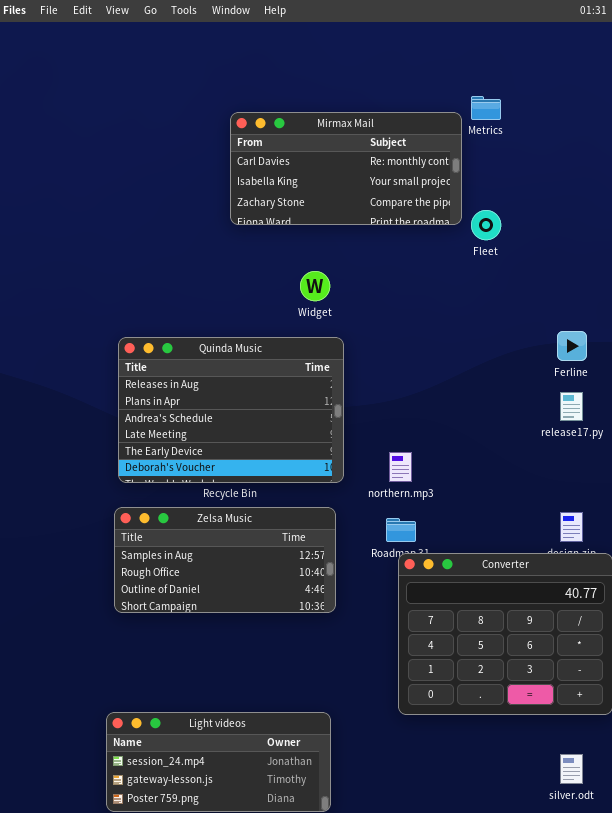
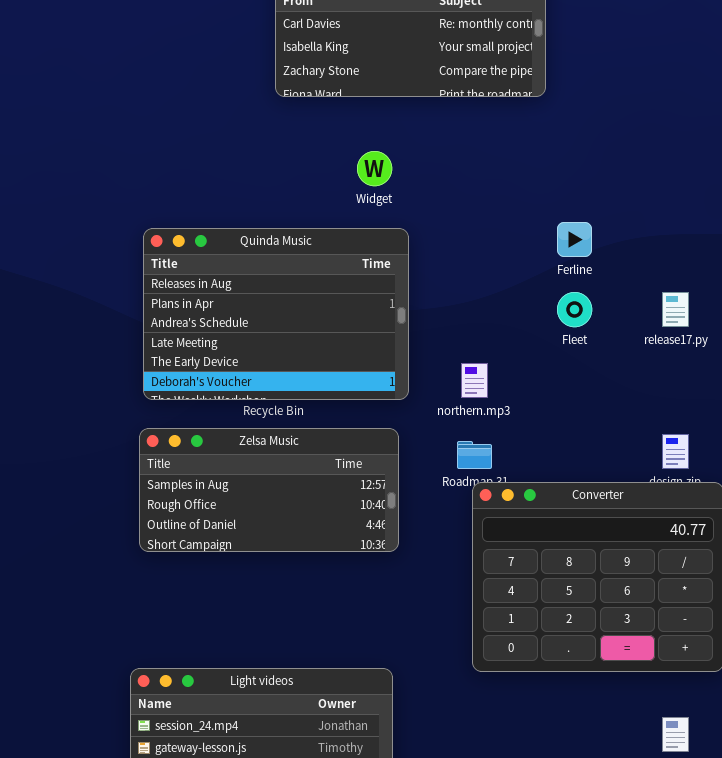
Fleet: [471,210,501,240] -> [557,292,592,327], moved
Ferline: [557,331,587,361] -> [557,222,592,257], moved

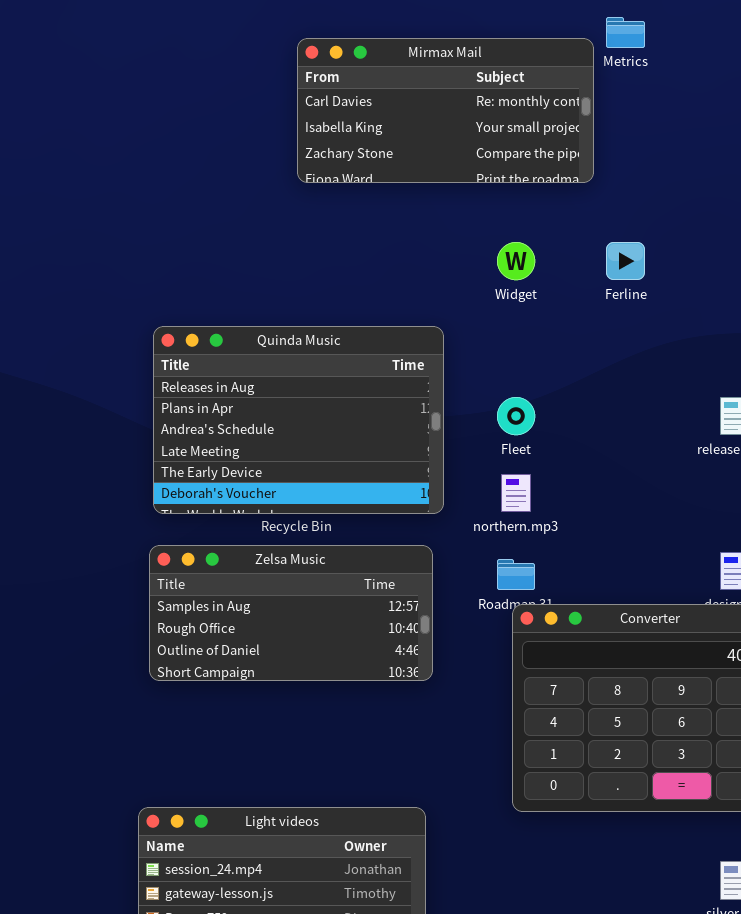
Widget: [357,151,392,186] -> [497,242,535,280], moved
Ferline: [557,222,592,257] -> [606,242,645,280], moved
Fleet: [557,292,592,327] -> [497,397,535,435], moved

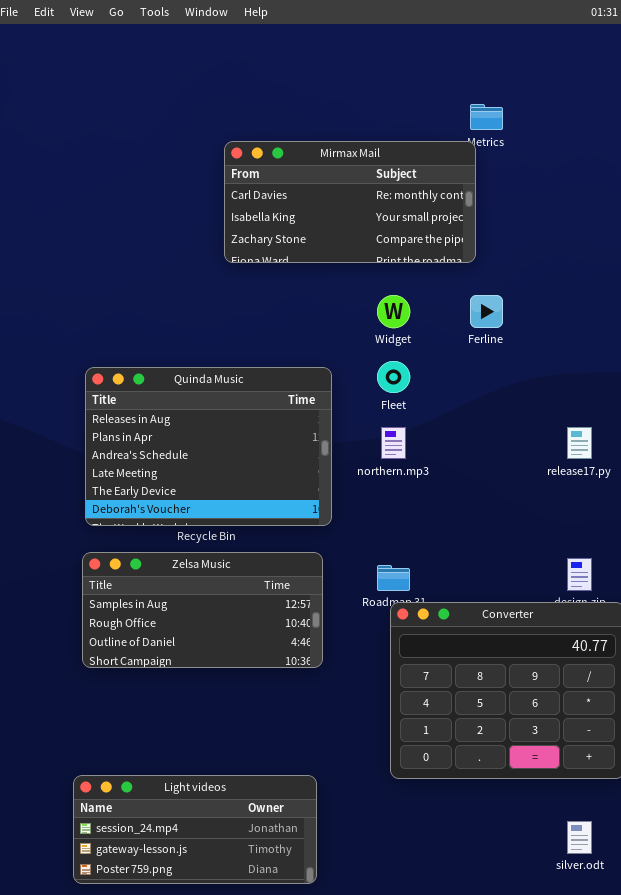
Mirmax Mail: [297,38,594,183] -> [224,141,476,263], moved
Fleet: [497,397,535,435] -> [377,361,410,393], moved
northern.mp3: [501,474,531,512] -> [381,427,406,459], moved

